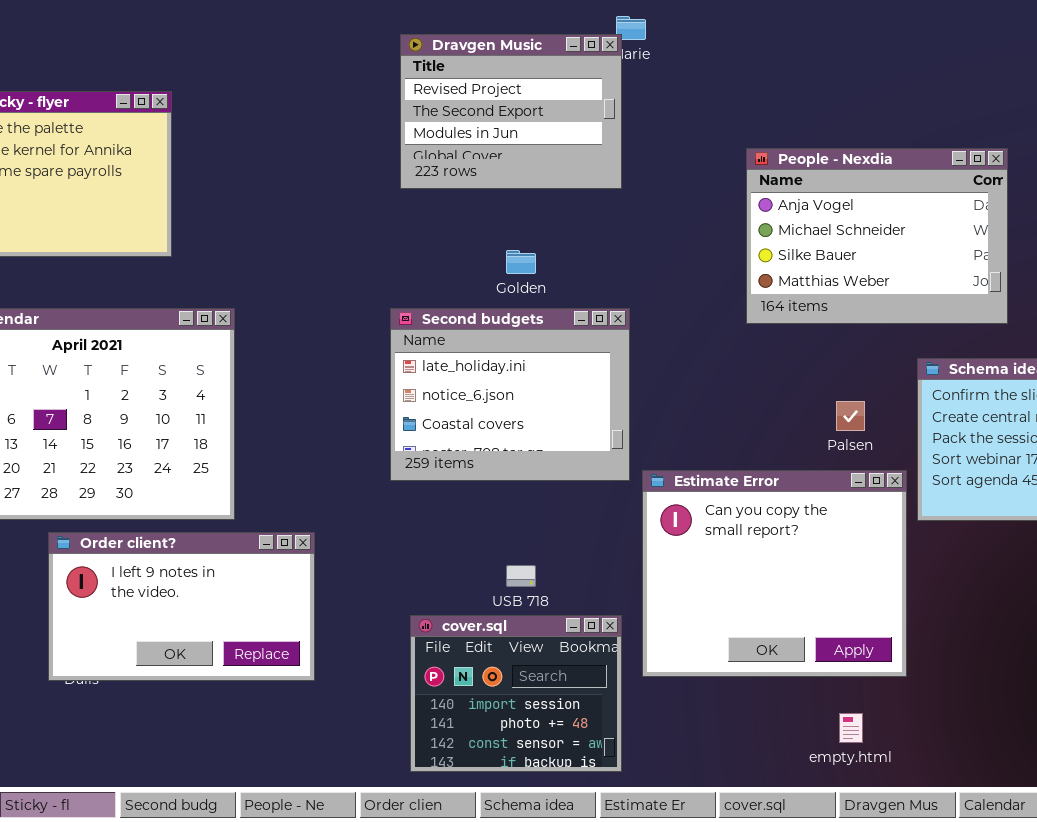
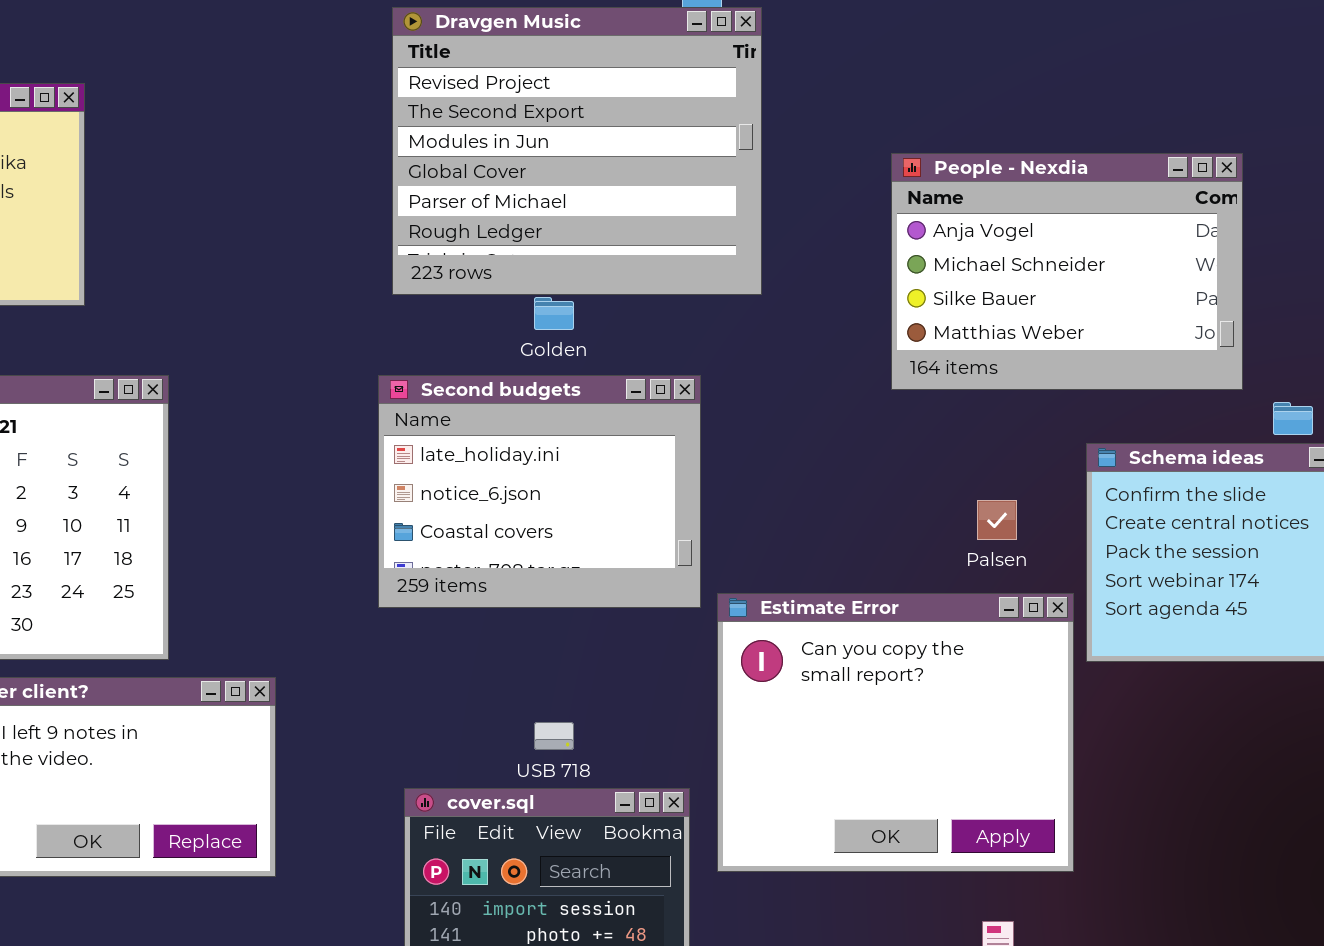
Dravgen Music: [400,34,622,189] -> [392,7,762,295], resized
People - Nexdia: [746,148,1008,324] -> [891,153,1243,390], moved

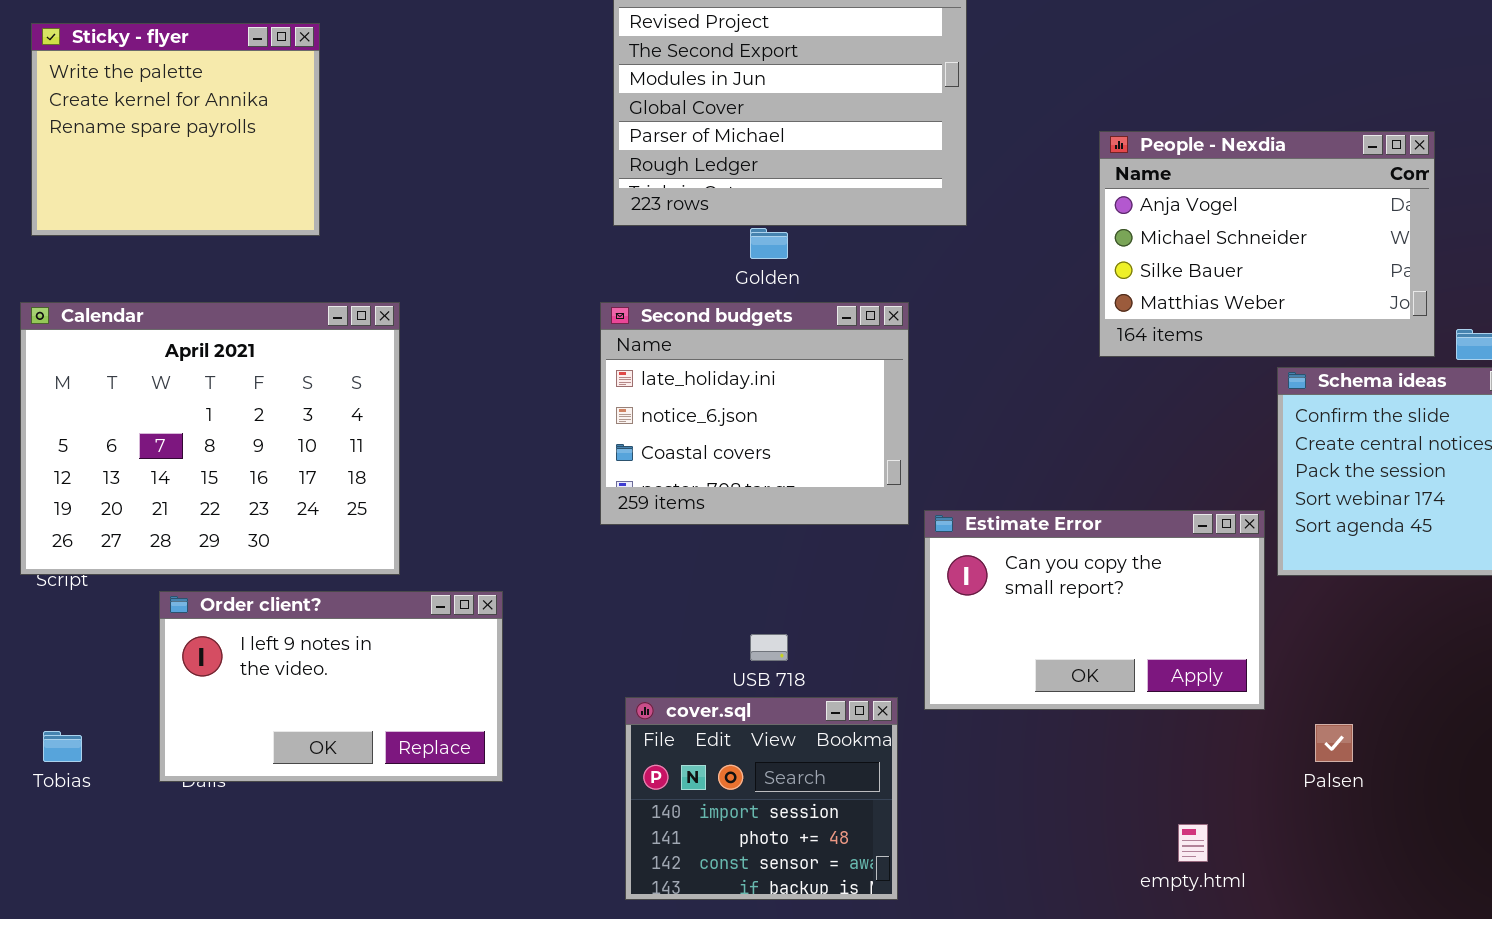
People - Nexdia: [891,153,1243,390] -> [1099,131,1435,357], moved
Palsen: [977,500,1017,540] -> [1315,724,1353,762], moved
Estimate Error: [717,593,1074,872] -> [924,510,1265,710], resized

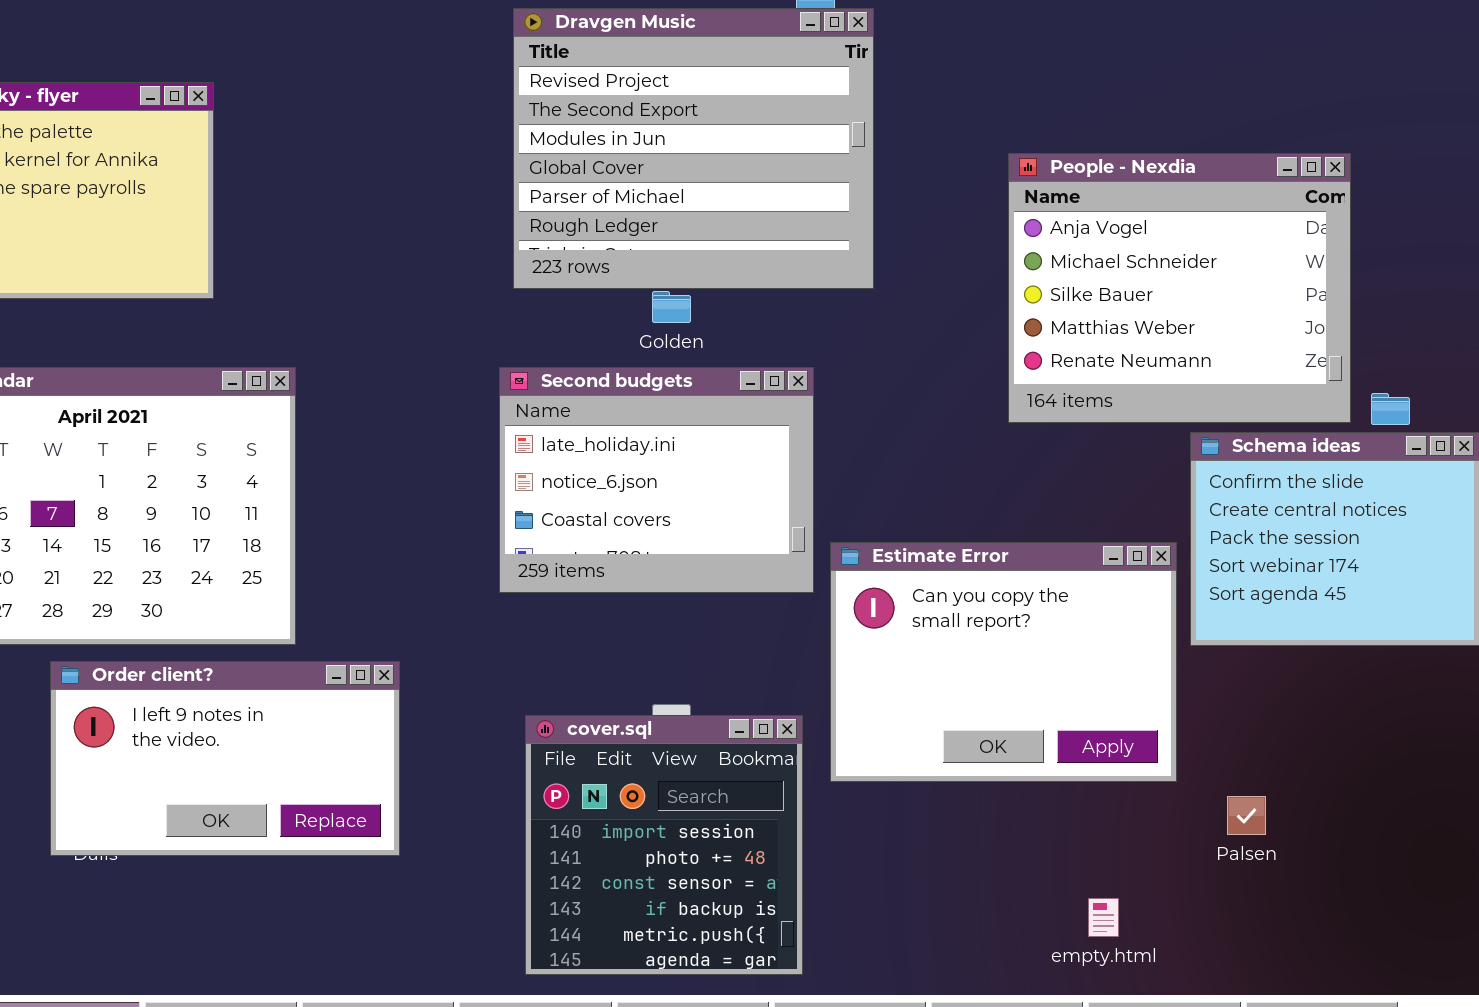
People - Nexdia: [1099,131,1435,357] -> [1008,153,1351,423], resized
Estimate Error: [924,510,1265,710] -> [830,542,1177,782], resized
cover.sql: [625,697,898,900] -> [525,715,803,975], resized

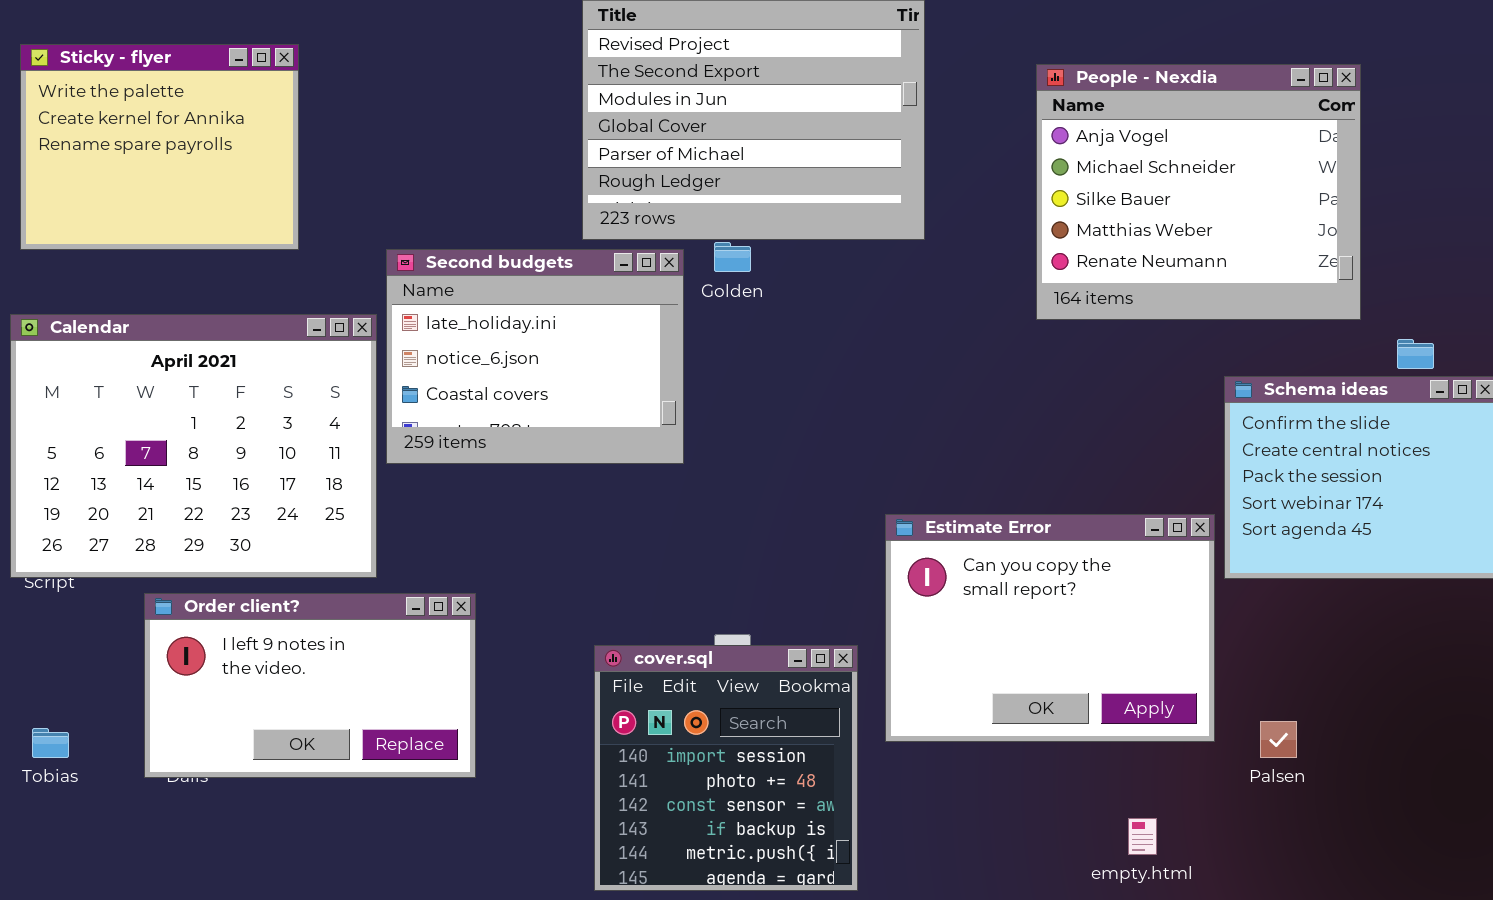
People - Nexdia: [1008,153,1351,423] -> [1036,64,1361,320], moved
Second budgets: [499,367,814,593] -> [386,249,684,464], moved
Estimate Error: [830,542,1177,782] -> [885,514,1215,742], moved

